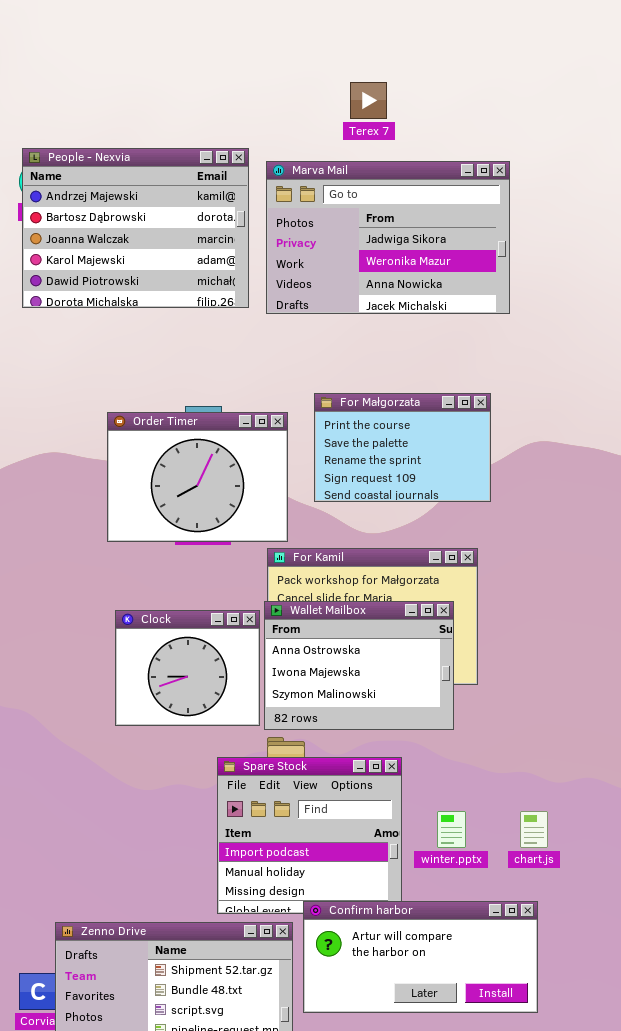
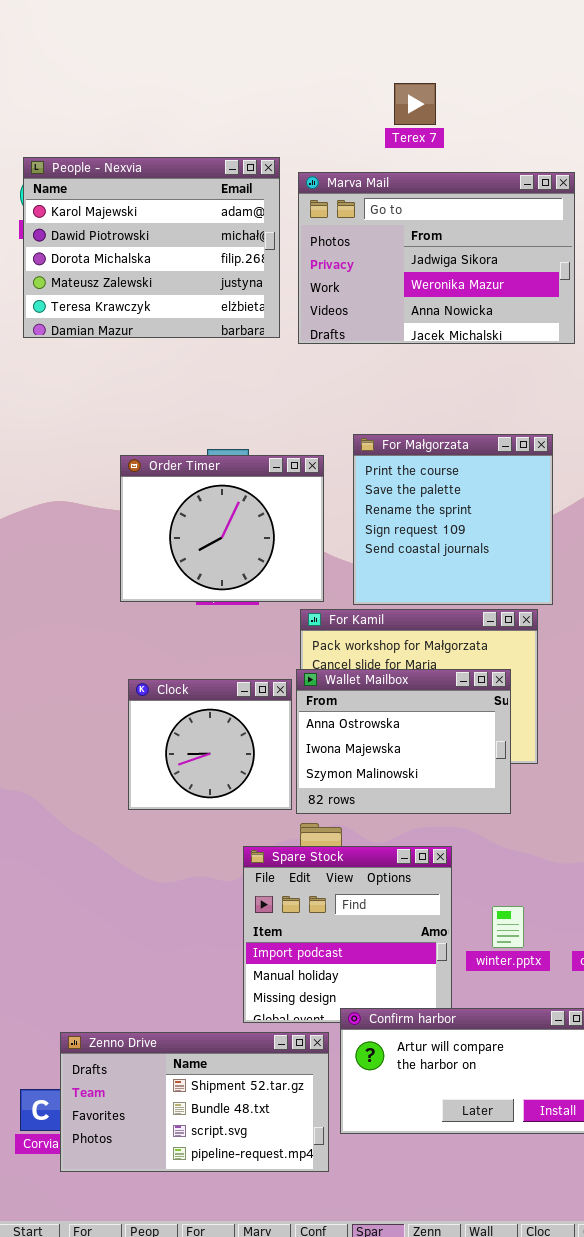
People - Nexvia: [22,148,249,308] -> [23,157,280,338], scrolled down 3 rows
For Małgorzata: [314,393,491,502] -> [353,434,553,605], resized

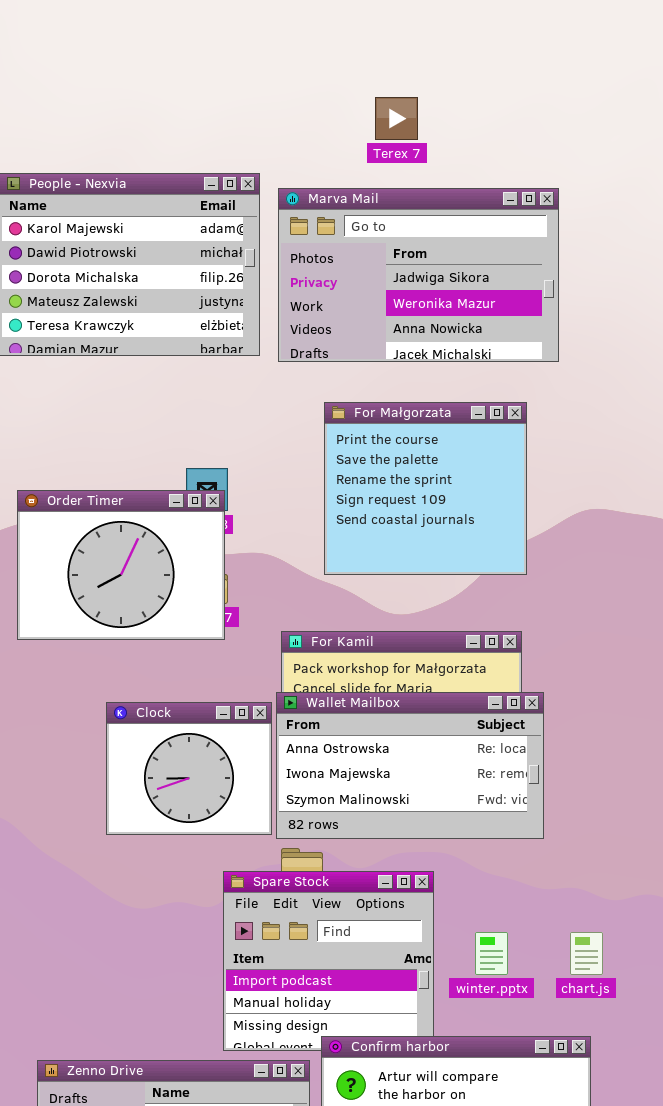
For Małgorzata: [353,434,553,605] -> [324,402,527,575], moved
Order Timer: [120,455,324,602] -> [17,490,225,640], moved
Wallet Mailbox: [296,669,511,814] -> [276,692,544,839], resized

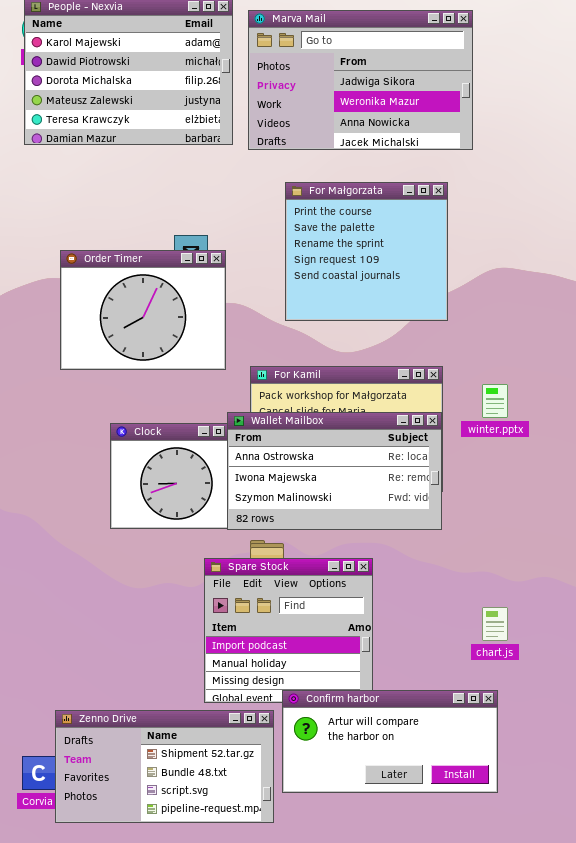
Order Timer: [17,490,225,640] -> [60,250,226,370], moved
Wallet Mailbox: [276,692,544,839] -> [227,412,442,530], moved
winter.pptx: [475,932,508,975] -> [482,384,508,418], moved

